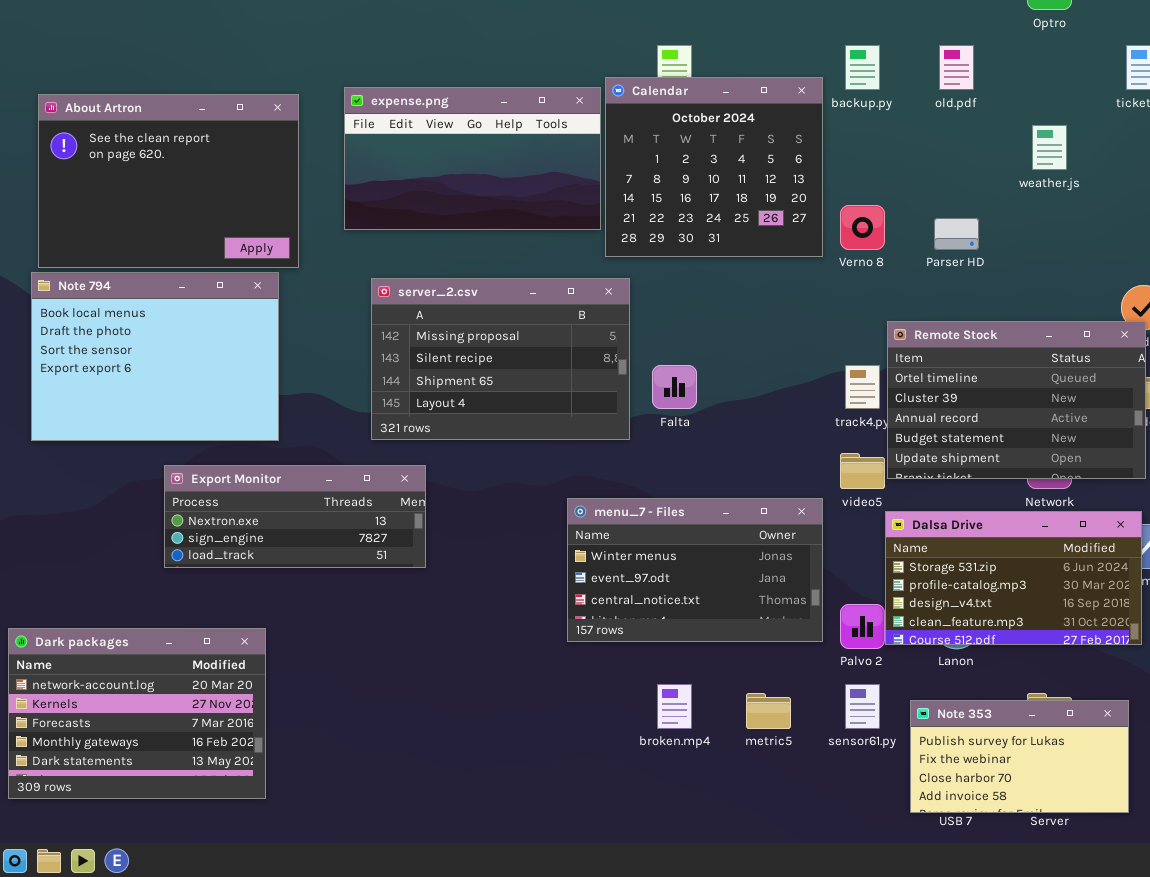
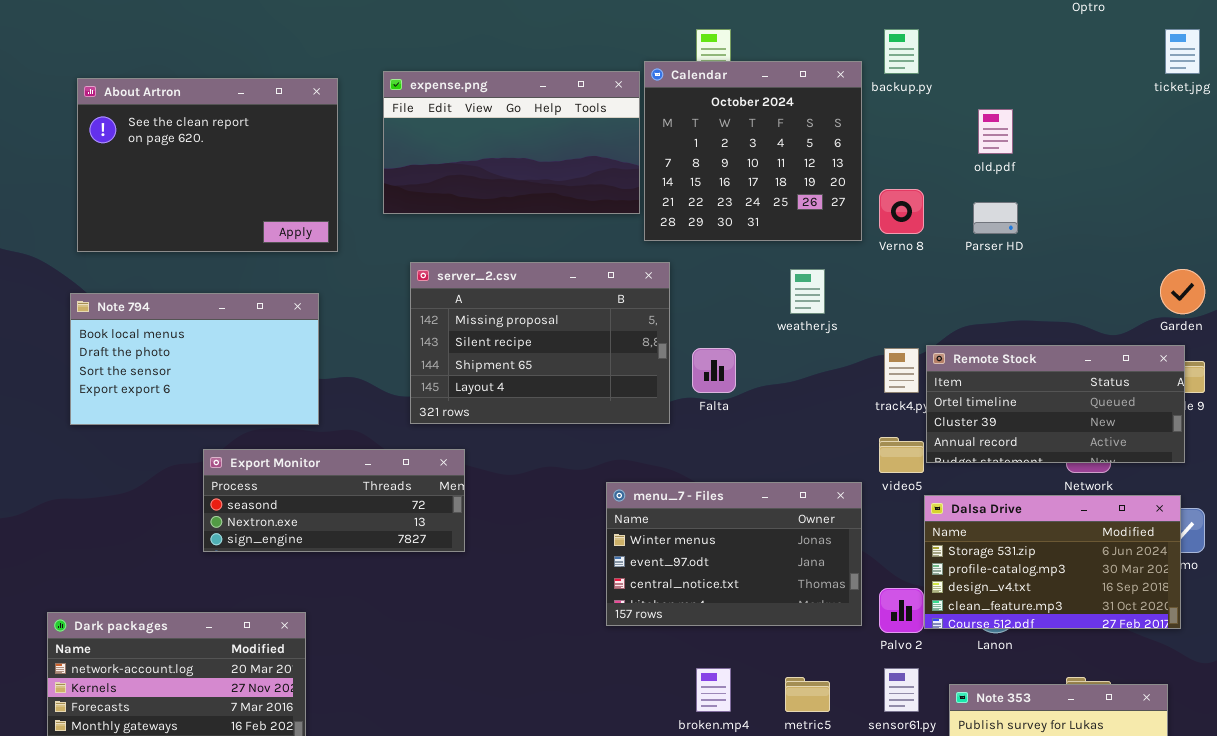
old.pdf: [939,45,974,90] -> [978,109,1013,154], moved
weather.js: [1032,125,1067,170] -> [790,269,825,314], moved
Note 794: [31,272,279,441] -> [70,293,319,425], resized
Remote Stock: [887,321,1146,479] -> [926,345,1185,463], resized
Export Monitor: [164,465,426,568] -> [203,449,465,552], scrolled up 1 row

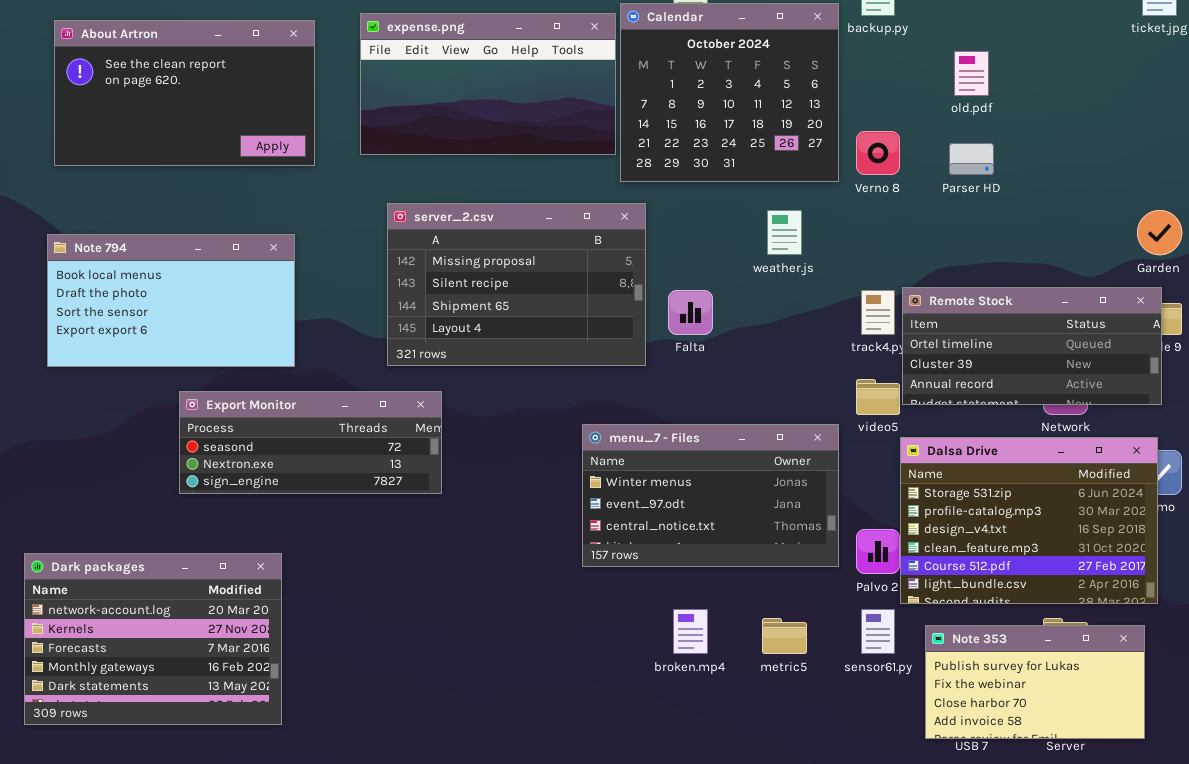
About Artron: [77,78,338,252] -> [54,20,315,166], resized
Dalsa Drive: [924,495,1181,629] -> [900,437,1158,604], resized

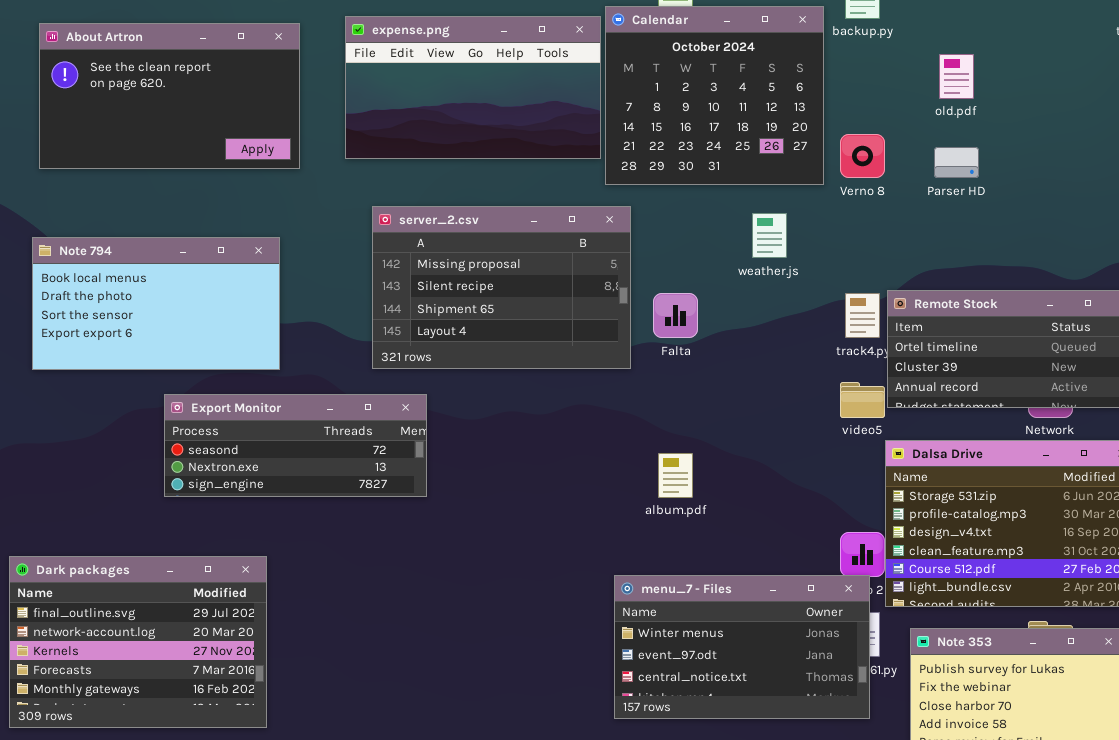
menu_7 - Files: [582,424,839,567] -> [614,575,870,719], moved
Dark packages: [24,553,282,725] -> [9,556,267,728], scrolled up 1 row

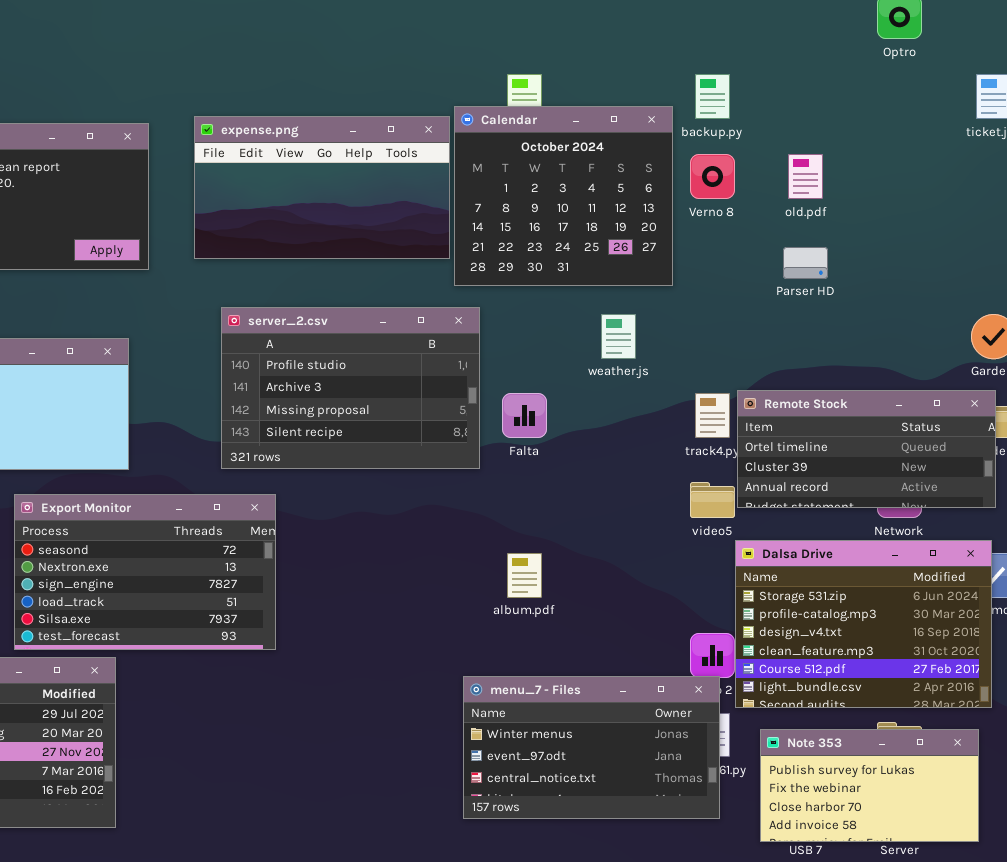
Verno 8: [840,134,885,178] -> [690,154,735,199], moved
server_2.csv: [372,206,631,369] -> [221,307,480,469], scrolled up 2 rows
Export Monitor: [164,394,427,497] -> [14,494,276,650], resized

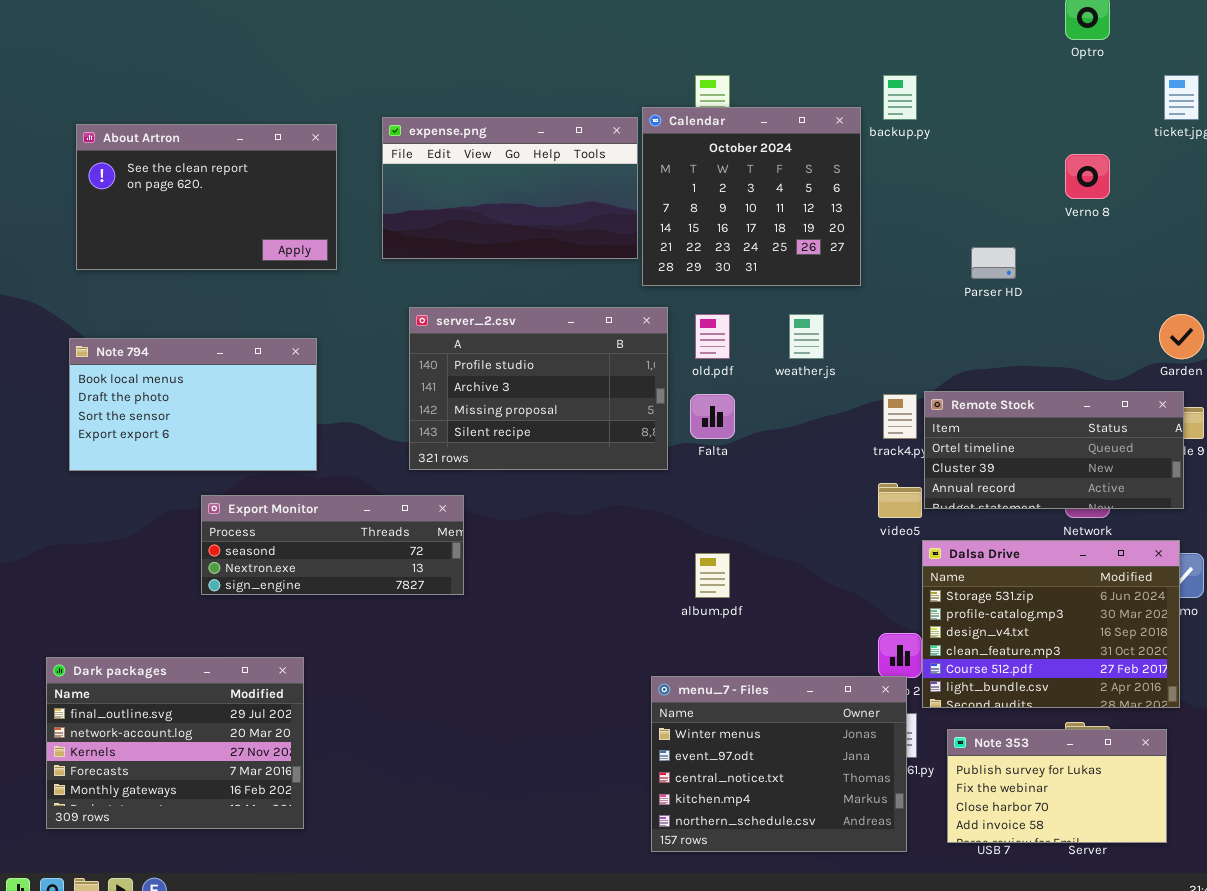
Verno 8: [690,154,735,199] -> [1065,154,1110,199], moved
old.pdf: [788,154,823,199] -> [695,314,730,359], moved
Export Monitor: [14,494,276,650] -> [201,495,464,595], resized
menu_7 - Files: [463,676,720,819] -> [651,676,907,852], resized

